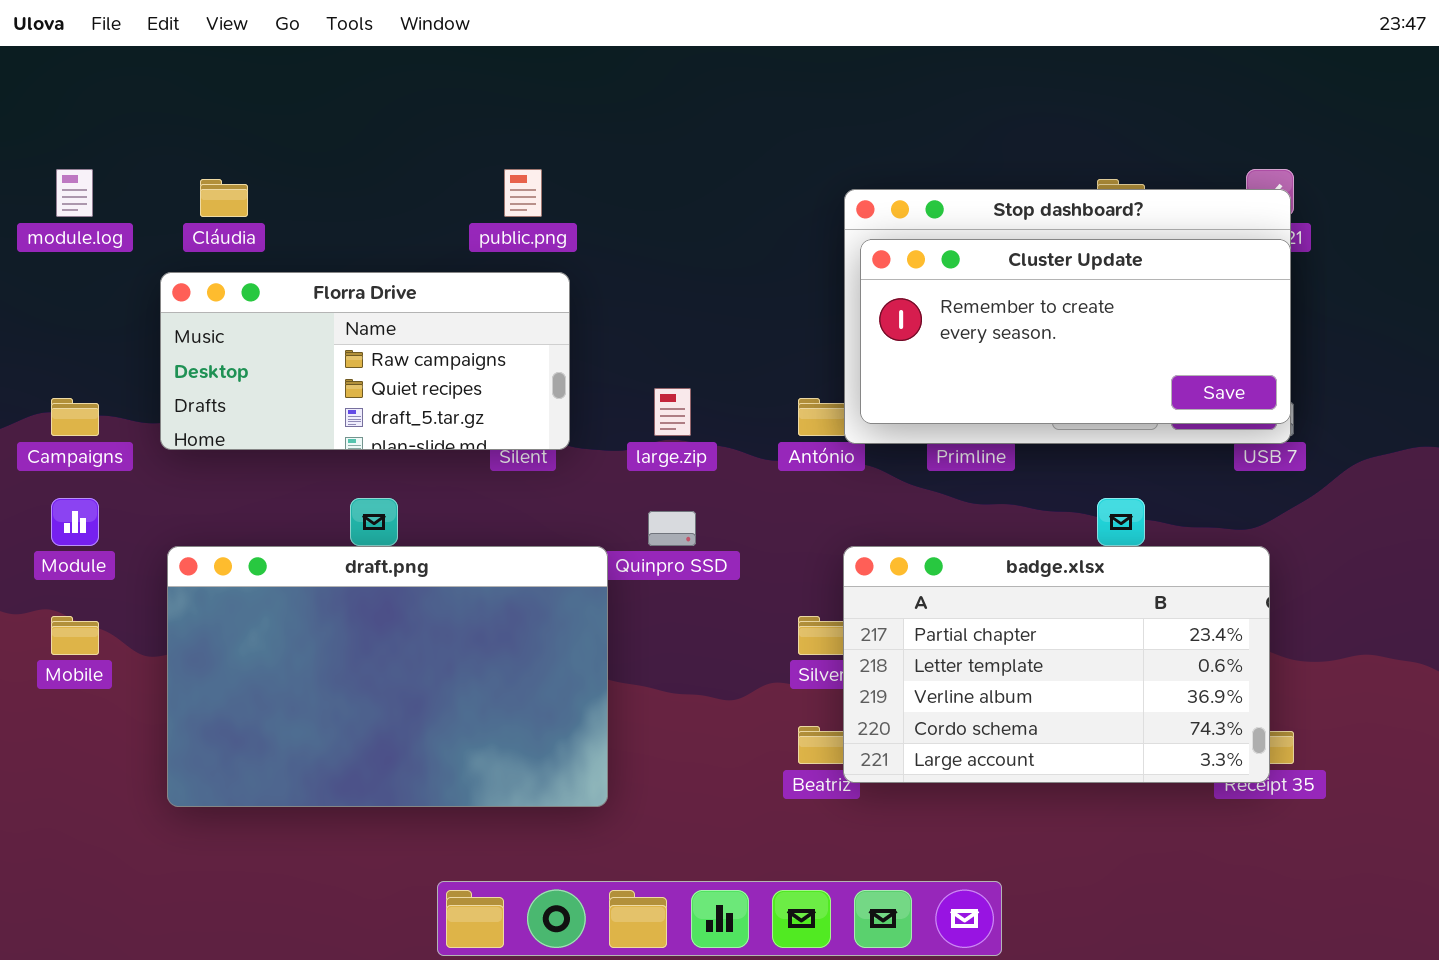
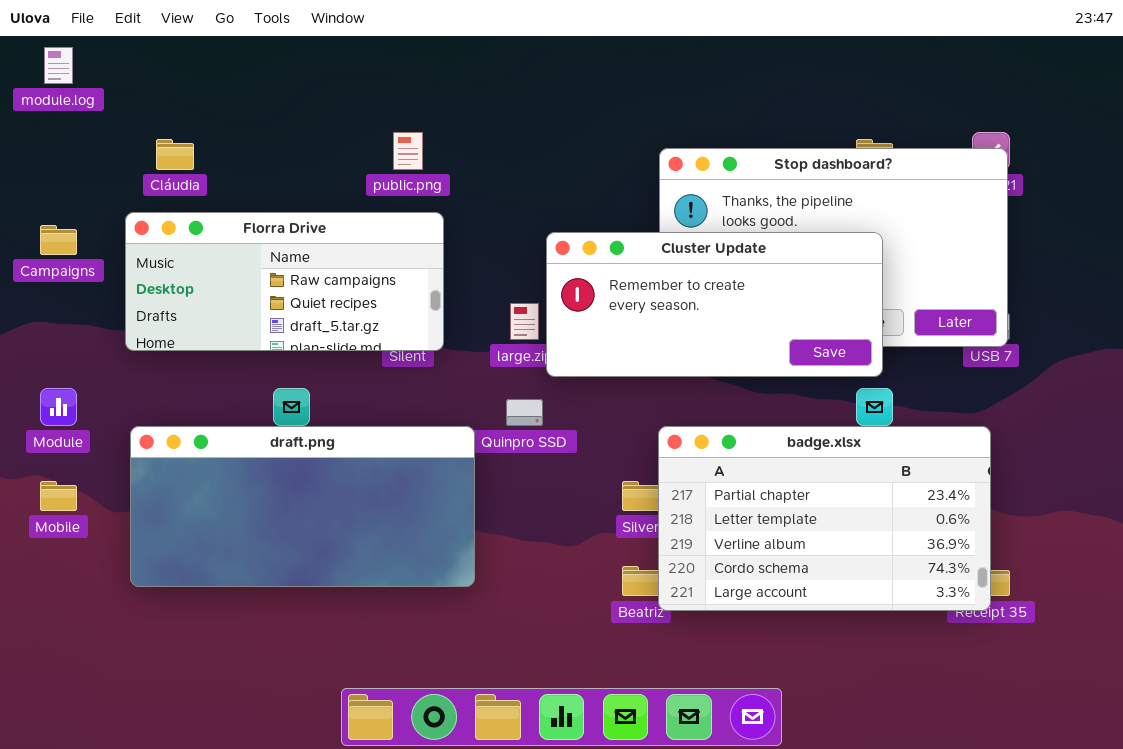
module.log: [56,169,93,217] -> [44,47,73,84], moved
Cluster Update: [860,239,1291,424] -> [546,232,883,377], moved
Campaigns: [51,398,99,436] -> [40,225,77,255], moved
draft.png: [167,546,608,807] -> [130,426,475,587], resized

